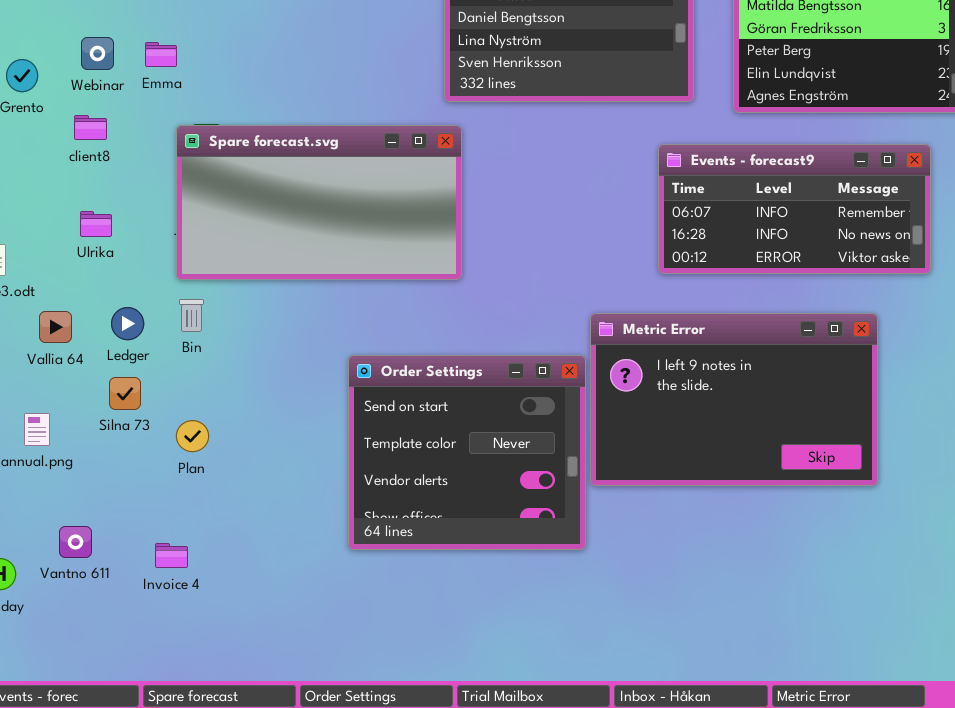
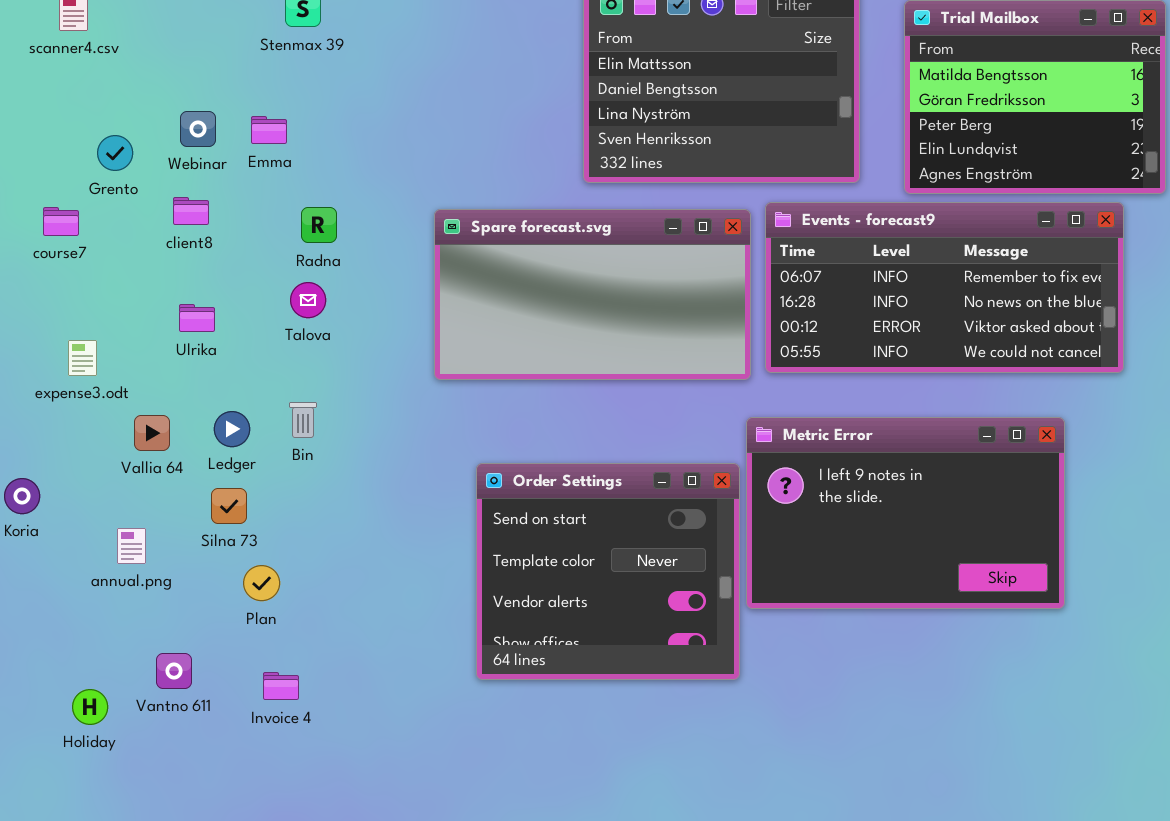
Spare forecast.svg: [176,125,462,280] -> [434,209,751,380], moved
Events - forecast9: [658,144,931,274] -> [765,202,1124,373], resized
Plan: [176,420,209,452] -> [243,565,280,601], moved

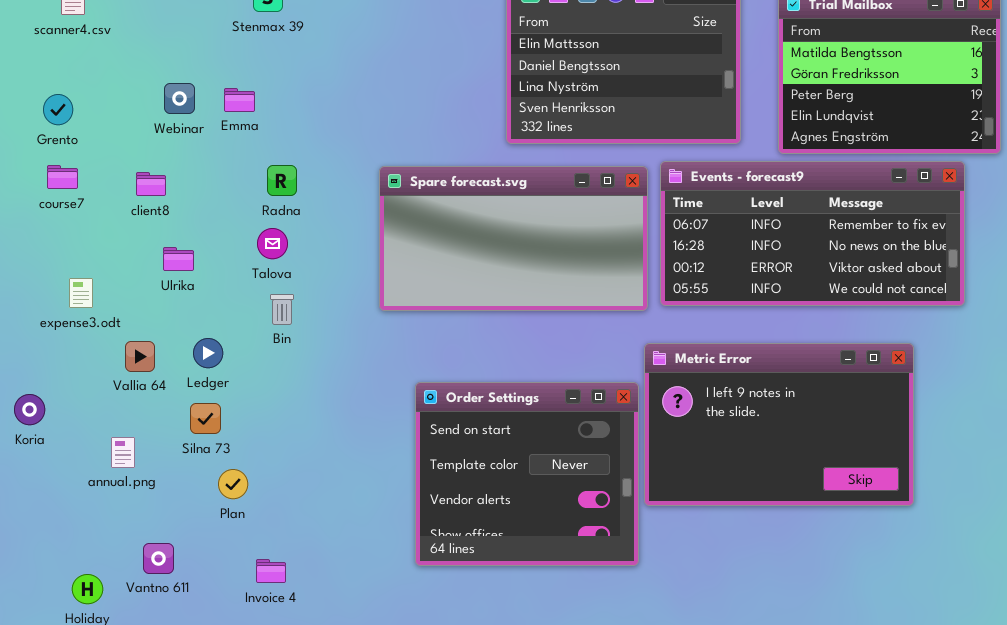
Grento: [97,135,133,171] -> [43,94,73,125], moved
client8: [173,197,209,225] -> [136,172,166,196], moved
Bin: [289,402,317,438] -> [270,294,294,325], moved
Invoice 4: [263,672,299,700] -> [256,559,286,583], moved

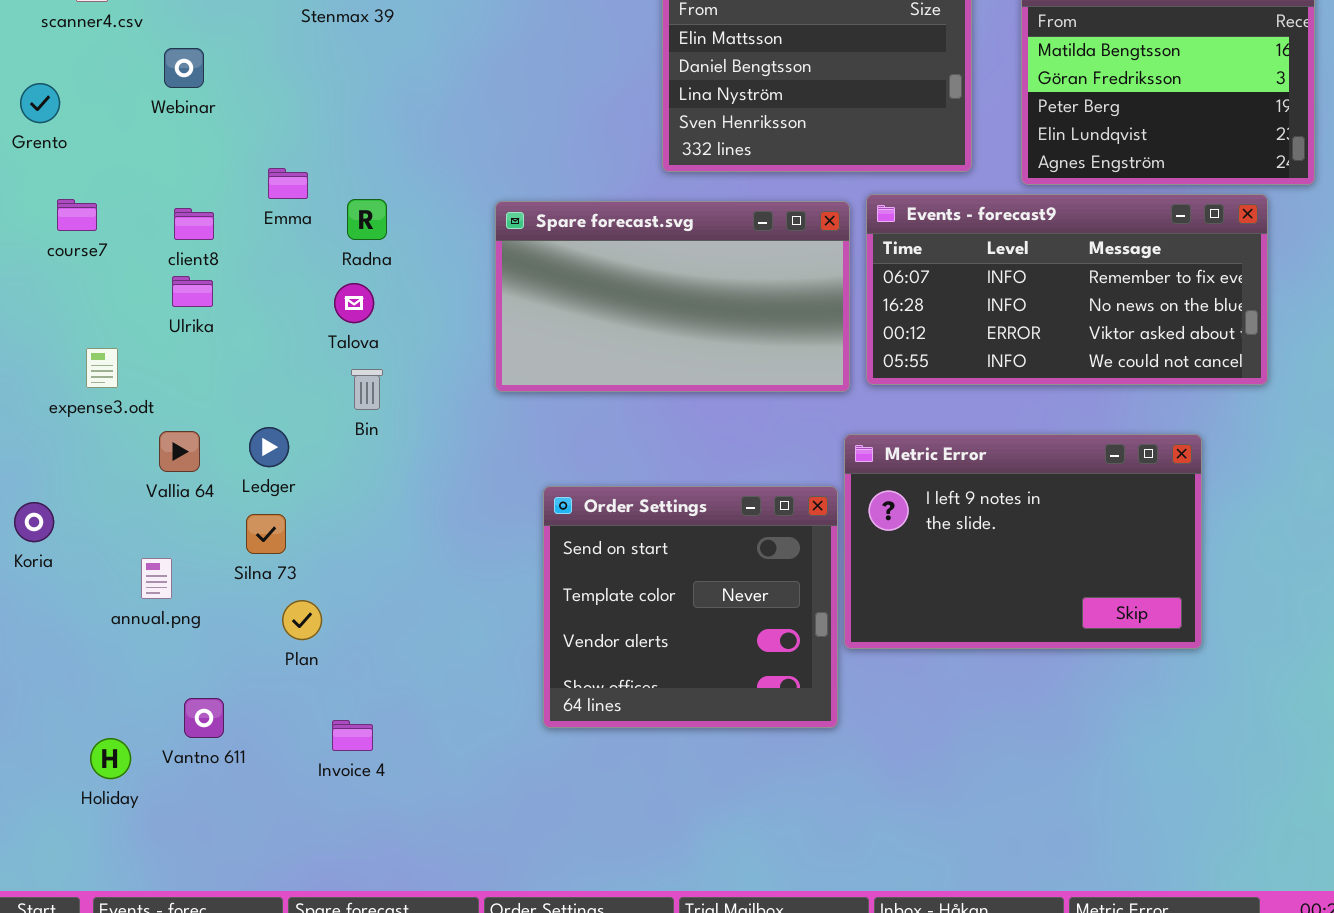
Webinar: [164,83,195,114] -> [164,48,204,88], moved
Emma: [224,88,255,112] -> [268,168,308,199], moved
Grento: [43,94,73,125] -> [20,83,60,123], moved
Ulrika: [163,247,194,271] -> [172,276,213,307], moved

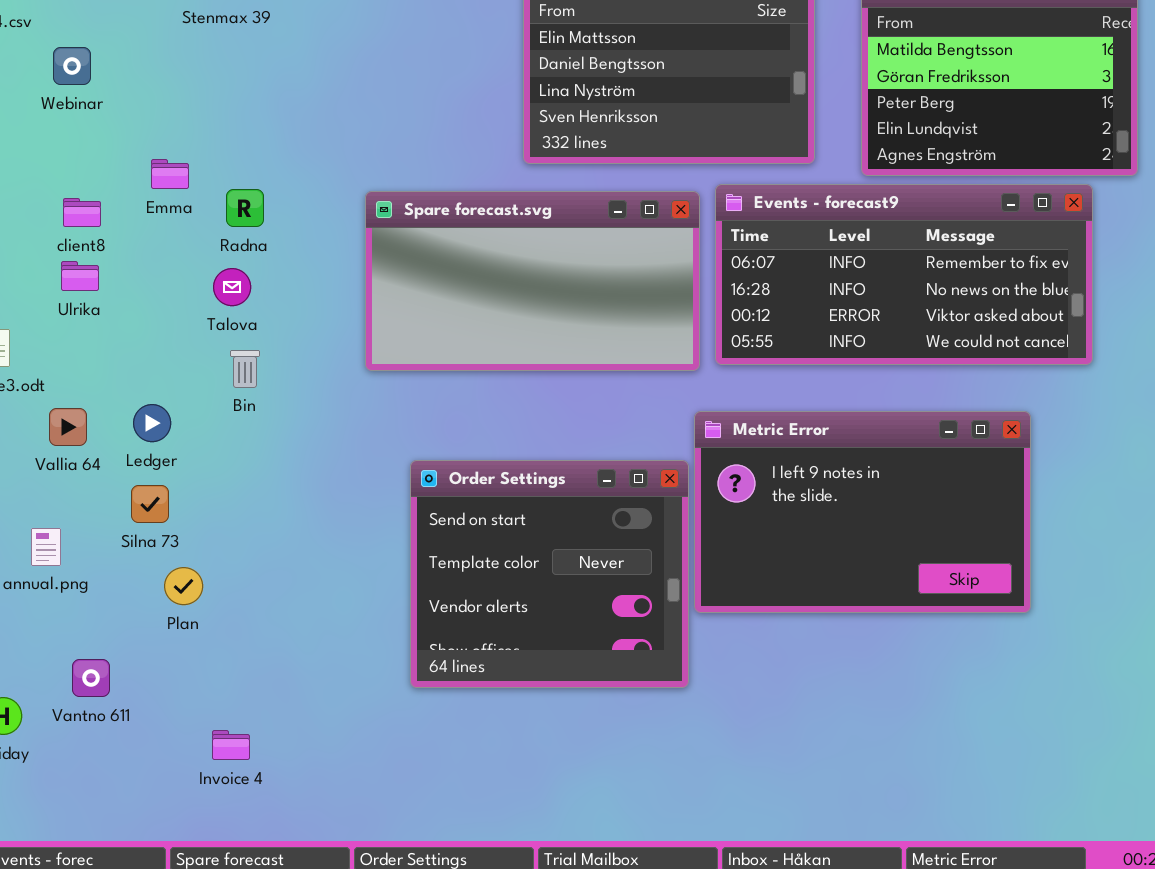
Invoice 4: [332,720,373,751] -> [212,730,250,760], moved

